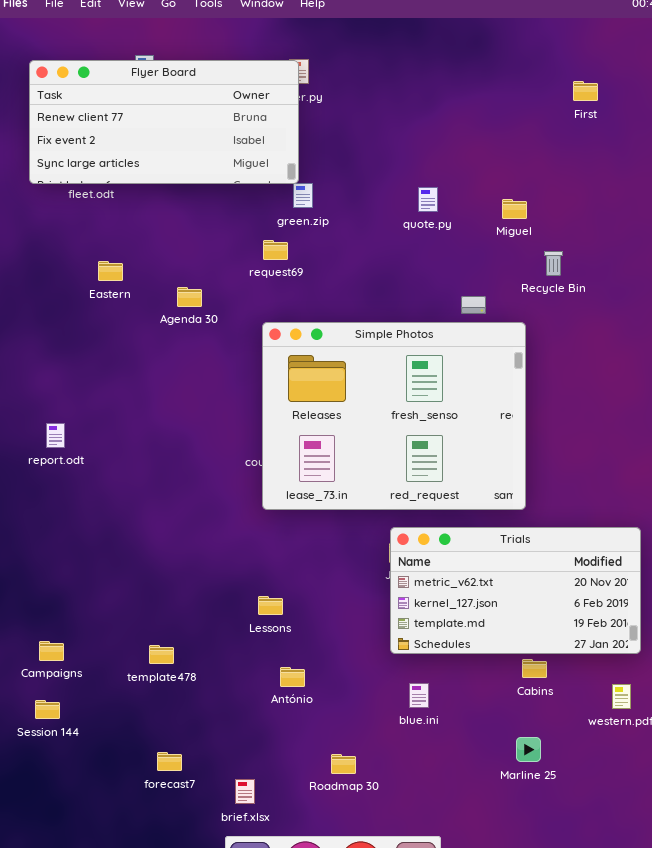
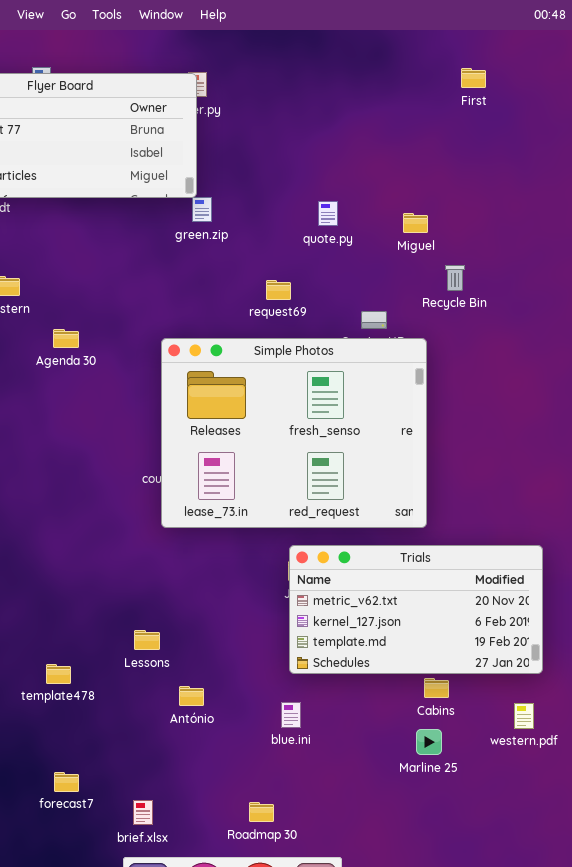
First: [573,81,598,101] -> [461,68,486,88], moved
request69: [263,240,288,260] -> [266,280,291,300], moved
Agenda 30: [177,287,202,307] -> [53,329,79,348], moved
Lessons: [258,596,283,615] -> [134,630,160,650], moved
blue.ini: [409,683,429,708] -> [281,702,301,728], moved
Marline 25: [516,737,541,762] -> [416,729,442,755], moved
Roadmap 30: [331,754,356,774] -> [249,802,274,822], moved

